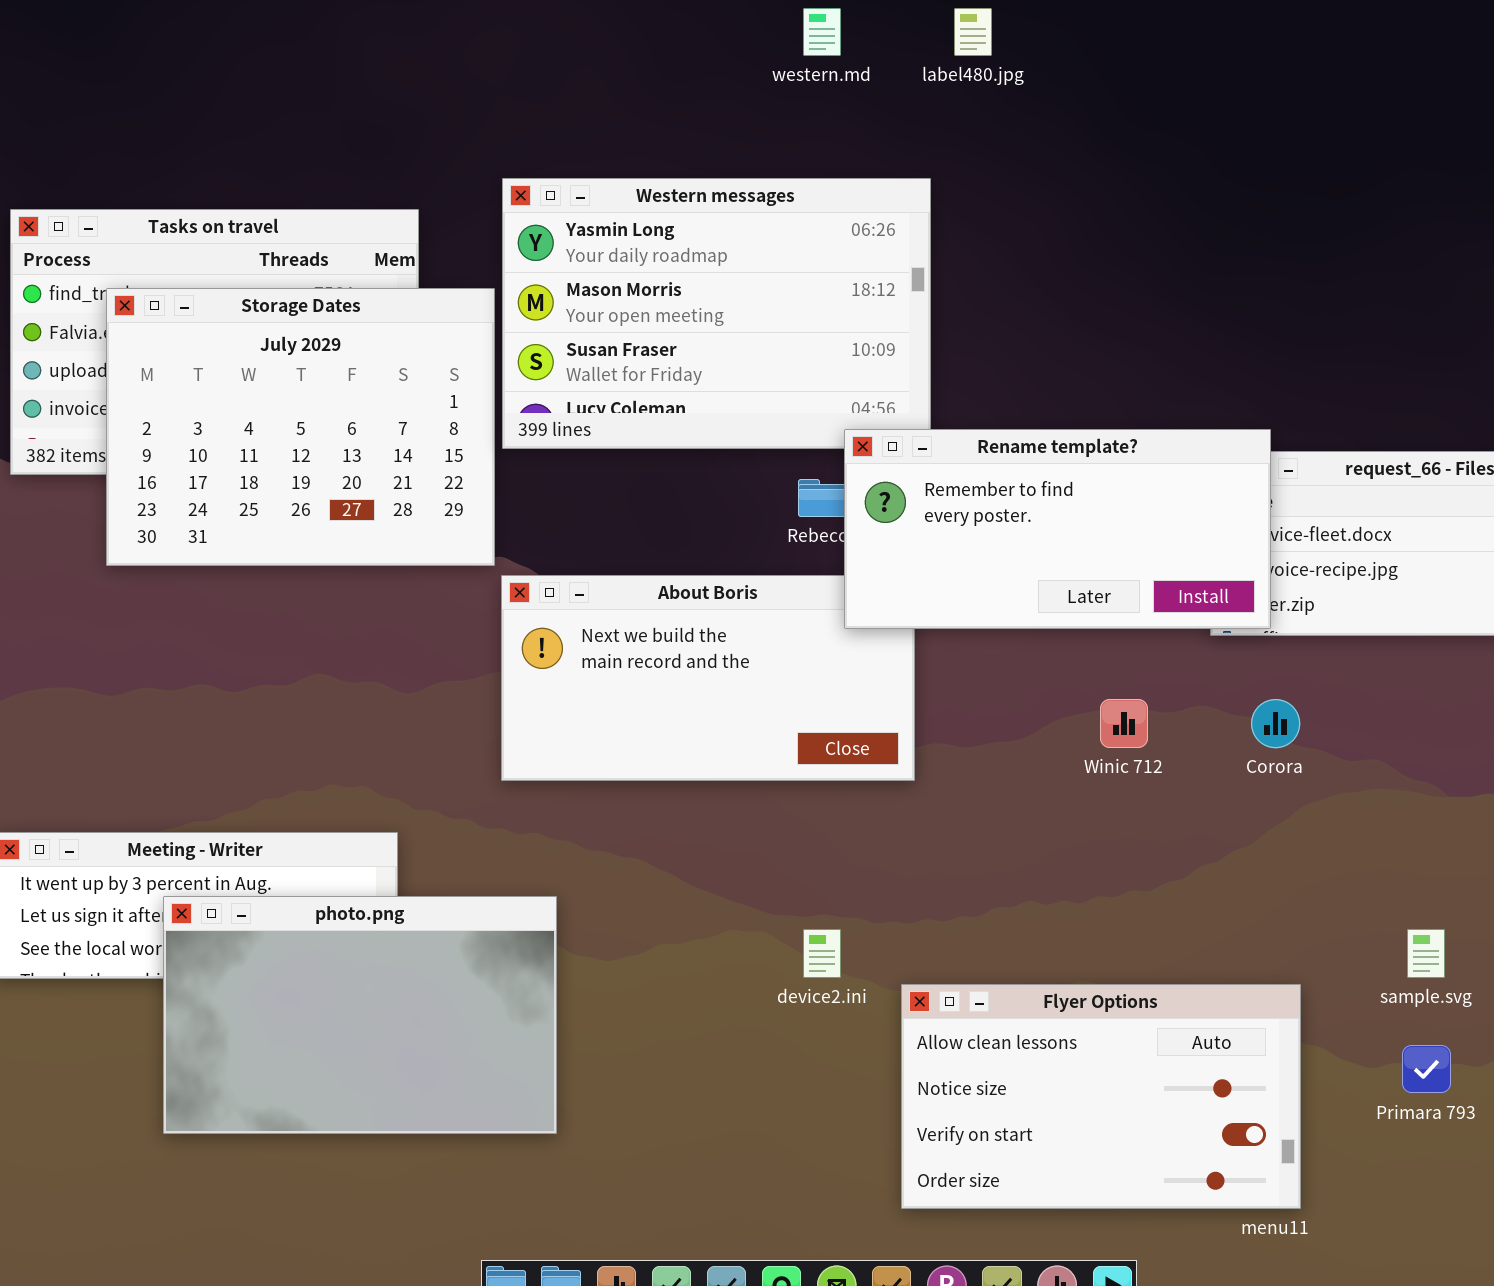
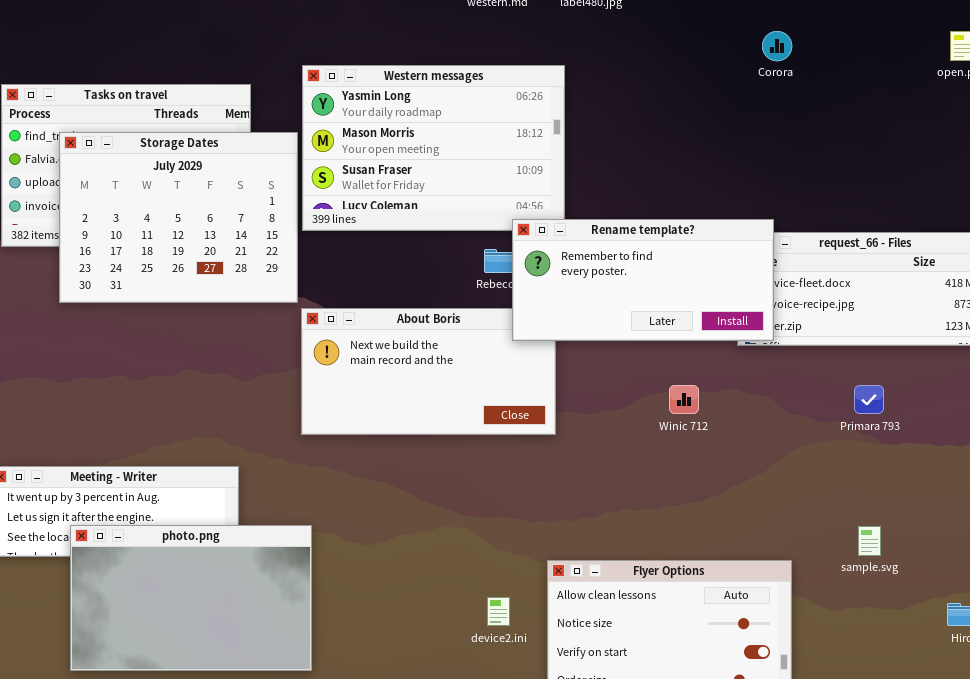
Corora: [1251,699,1300,748] -> [762,31,792,61], moved
photo.png: [163,896,557,1134] -> [70,525,312,671], moved
device2.ini: [803,929,841,978] -> [487,597,510,626], moved
Primara 793: [1402,1045,1451,1093] -> [854,385,884,414], moved

